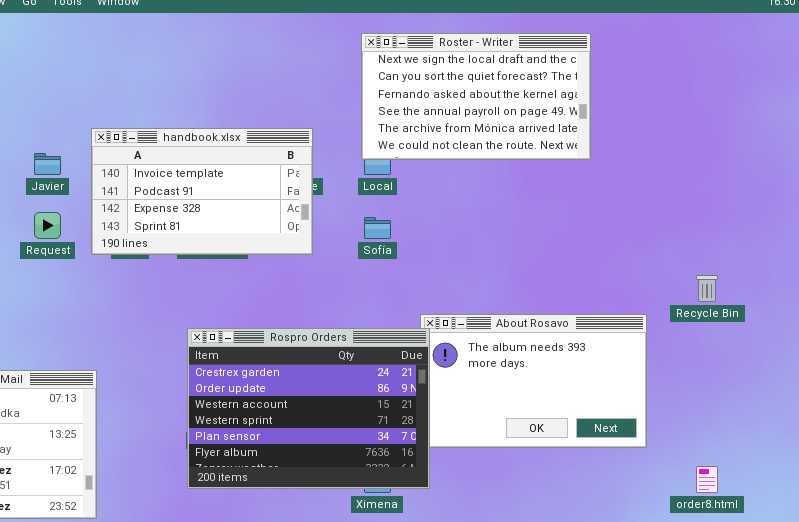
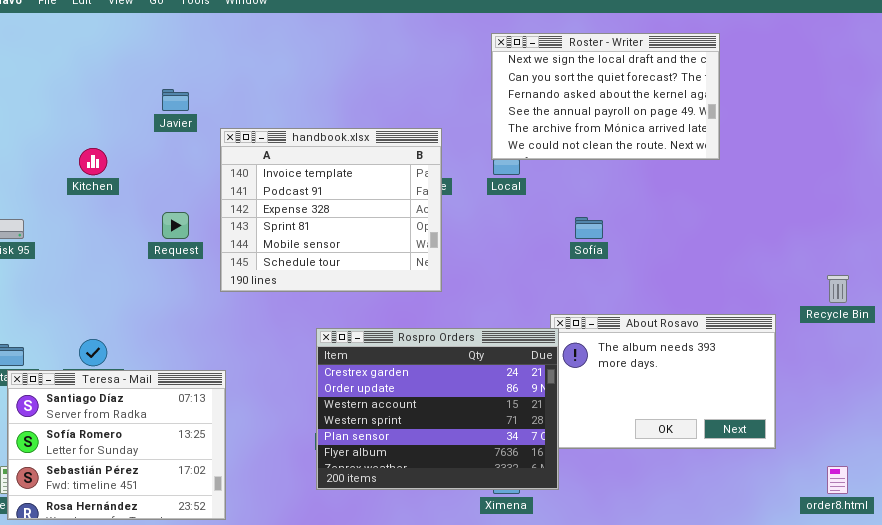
handbook.xlsx: [91,128,313,255] -> [220,128,442,292], resized
Javier: [34,153,61,175] -> [162,89,189,111], moved
Sofía: [364,217,391,239] -> [575,217,603,239], moved

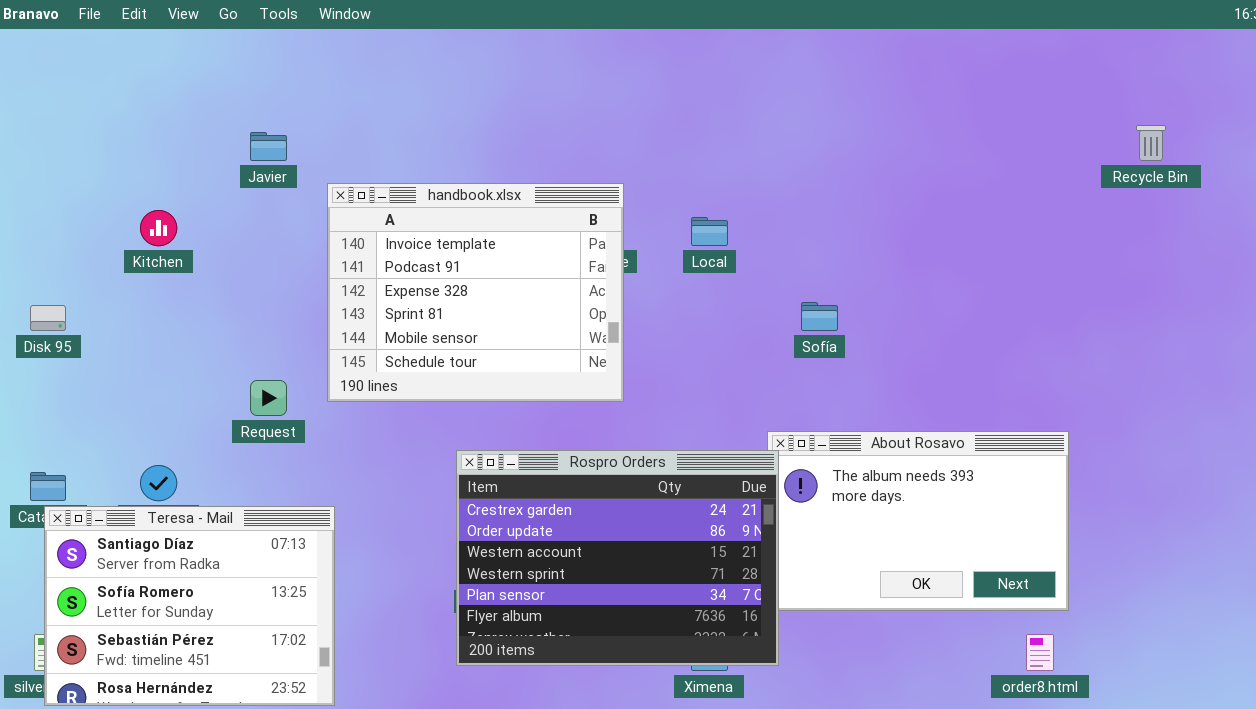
Roster - Writer: [491,33,720,160] -> none, closed
Request: [162,212,189,239] -> [250,380,287,416], moved
Recycle Bin: [827,275,849,303] -> [1136,125,1166,161], moved
order8.html: [827,466,848,494] -> [1026,634,1054,671], moved

